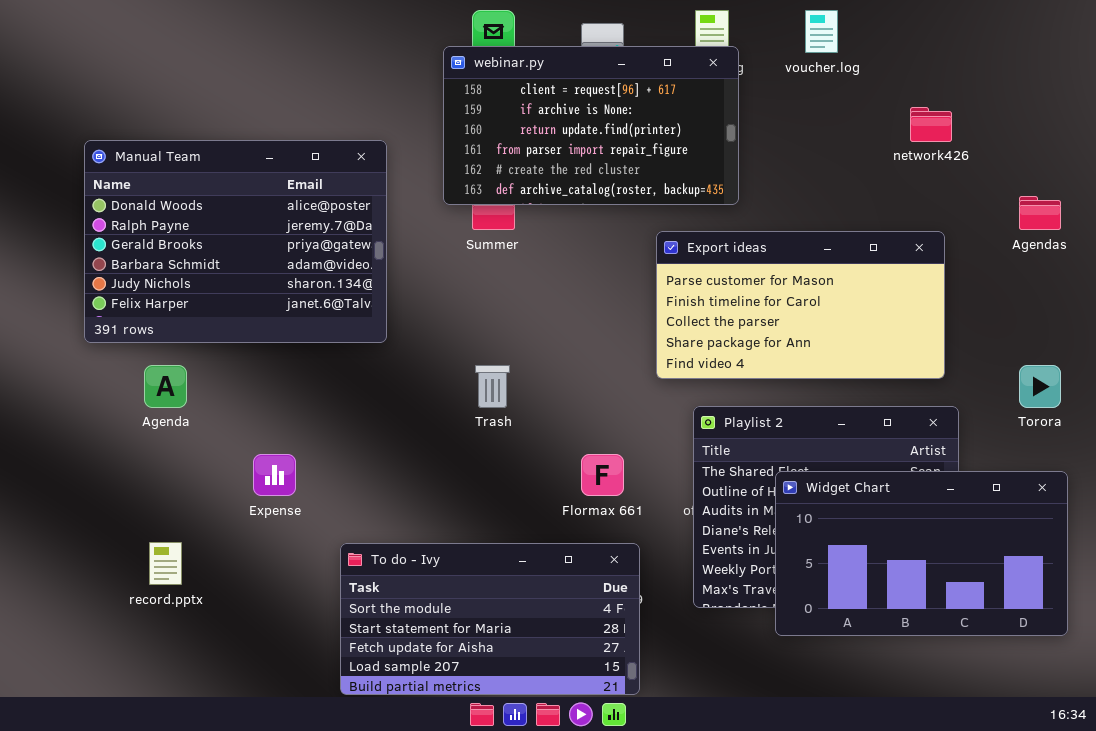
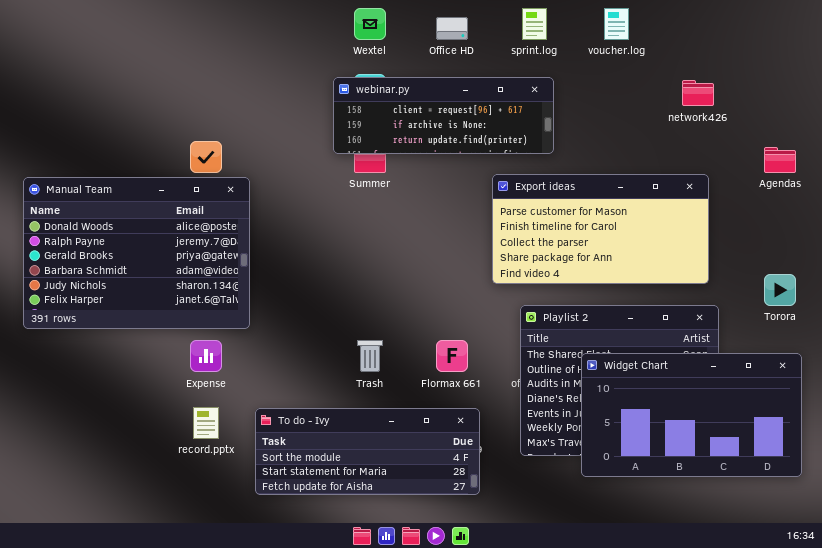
webinar.py: [443,46,739,205] -> [333,77,554,154], resized
Manual Team: [84,140,387,343] -> [23,177,250,329], moved
Trash: [475,365,510,408] -> [357,340,383,372], moved
record.pptx: [149,542,182,585] -> [193,407,219,439], moved
To do - Ivy: [340,543,640,695] -> [255,408,480,495], resized

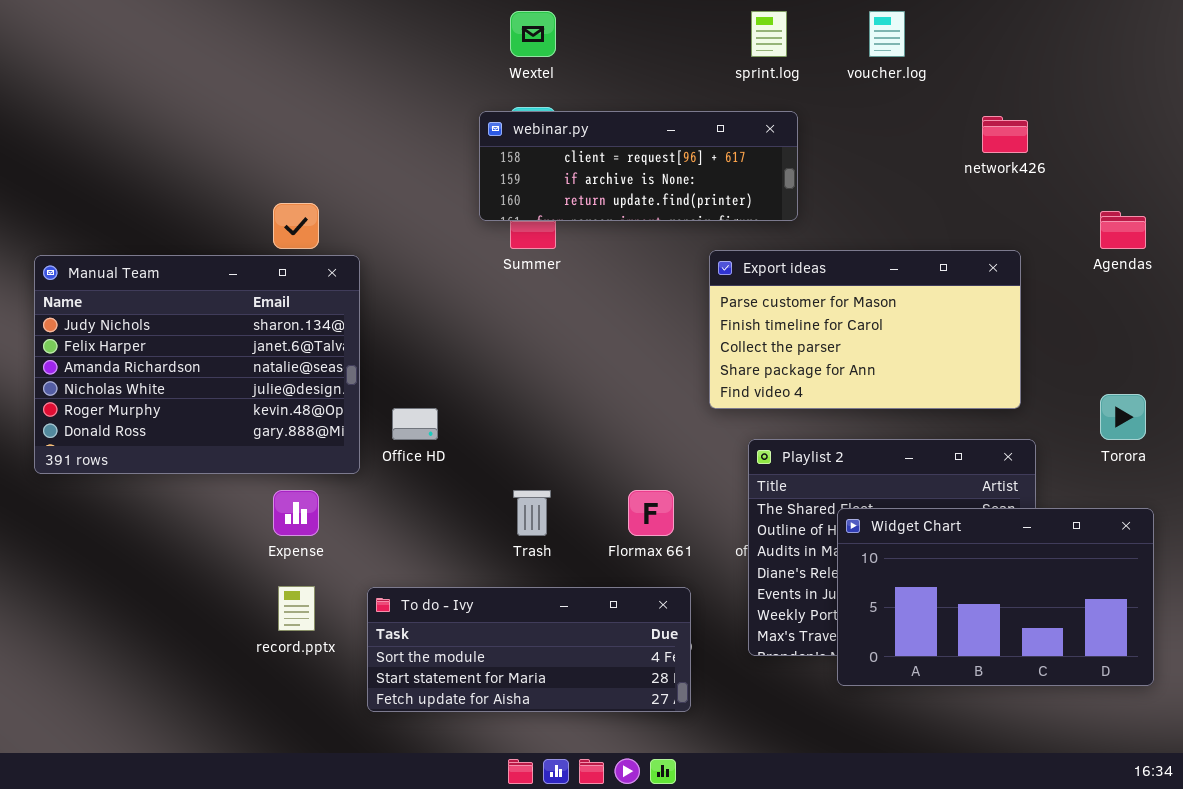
Office HD: [436,17,468,40] -> [392,408,438,440], moved
Manual Team: [23,177,250,329] -> [34,255,360,474], scrolled down 4 rows

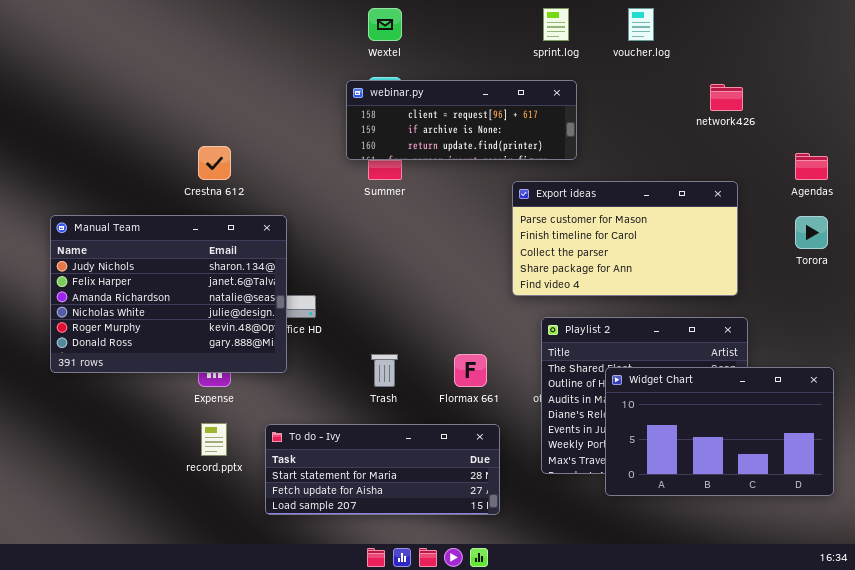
Manual Team: [34,255,360,474] -> [50,215,287,373], moved
Torora: [1100,394,1146,440] -> [795,216,828,249], moved
To do - Ivy: [367,587,691,712] -> [265,424,500,515], scrolled down 1 row

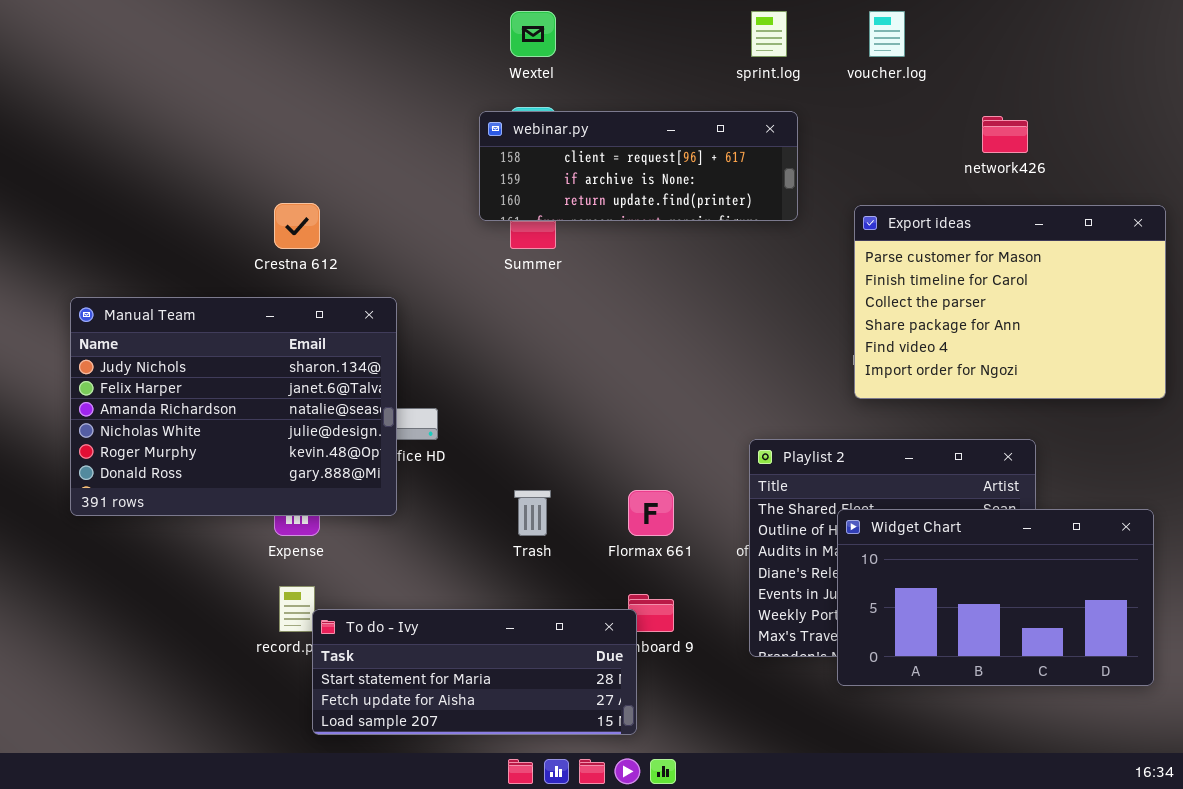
Export ideas: [512,181,738,296] -> [854,205,1166,399], moved, resized
To do - Ivy: [265,424,500,515] -> [312,609,637,735], moved

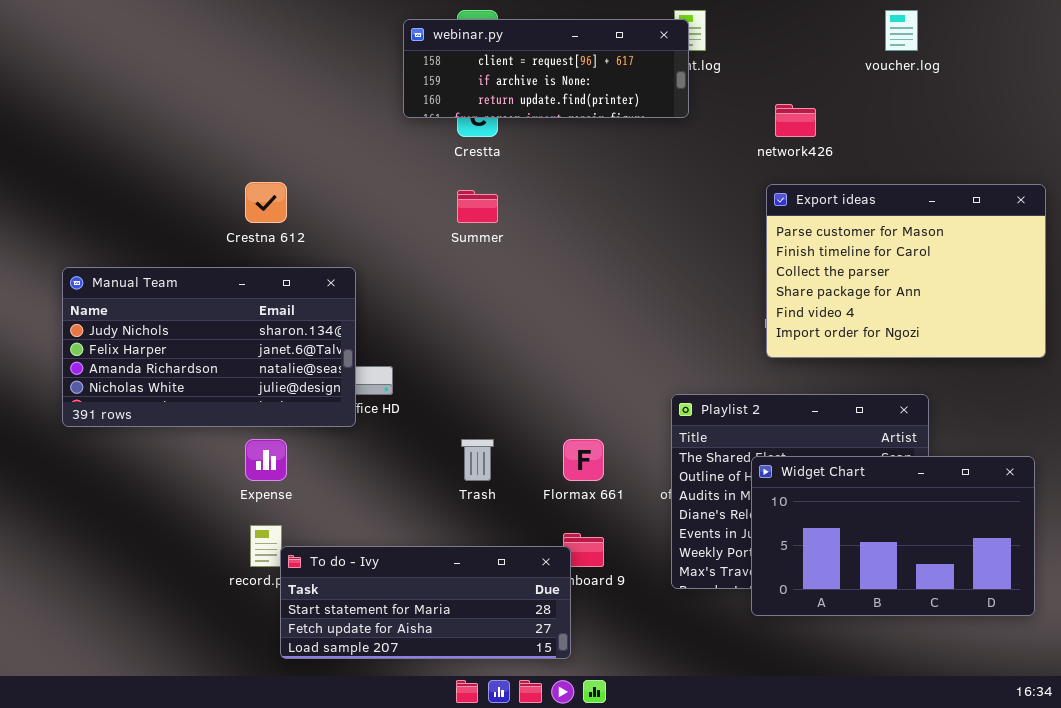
voucher.log: [869,11,905,57] -> [885,10,918,51], moved
webinar.py: [479,111,798,221] -> [403,19,689,118], moved
network426: [982,116,1028,153] -> [775,104,816,137], moved
Manual Team: [70,297,397,516] -> [62,267,356,427], resized

